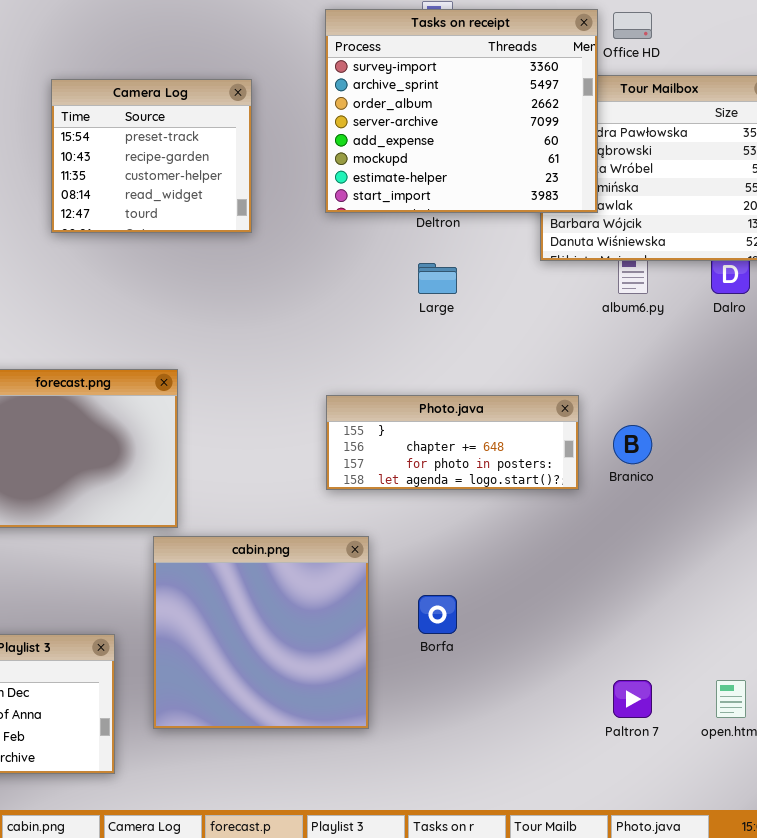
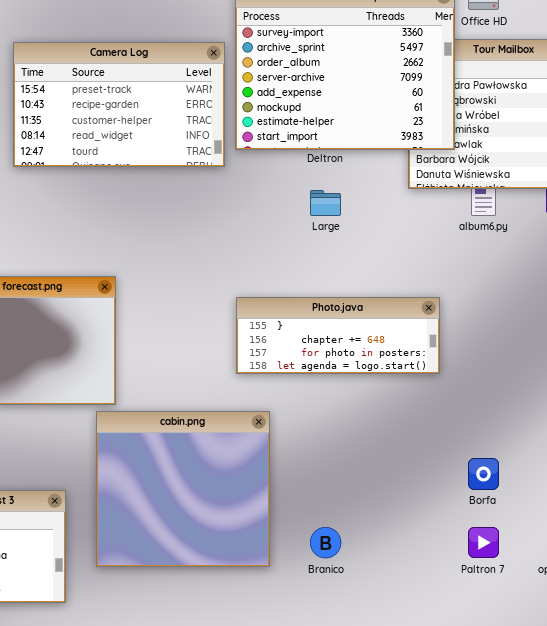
Camera Log: [51,79,252,233] -> [13,42,225,167], resized
Branico: [613,425,652,464] -> [310,527,341,558], moved
Borfa: [418,595,457,634] -> [468,458,499,490], moved

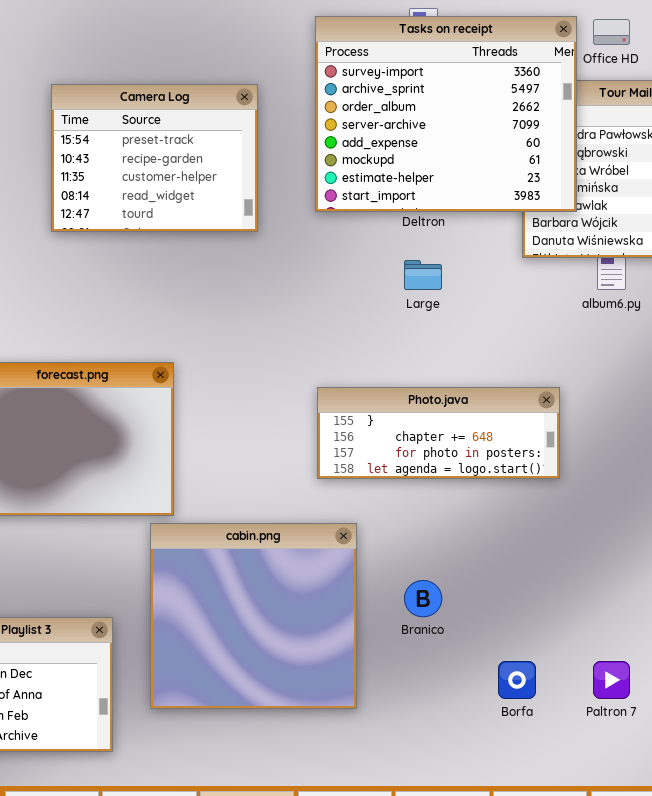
Camera Log: [13,42,225,167] -> [51,84,258,232], resized
Borfa: [468,458,499,490] -> [498,661,536,699], moved
Branico: [310,527,341,558] -> [404,580,442,617], moved

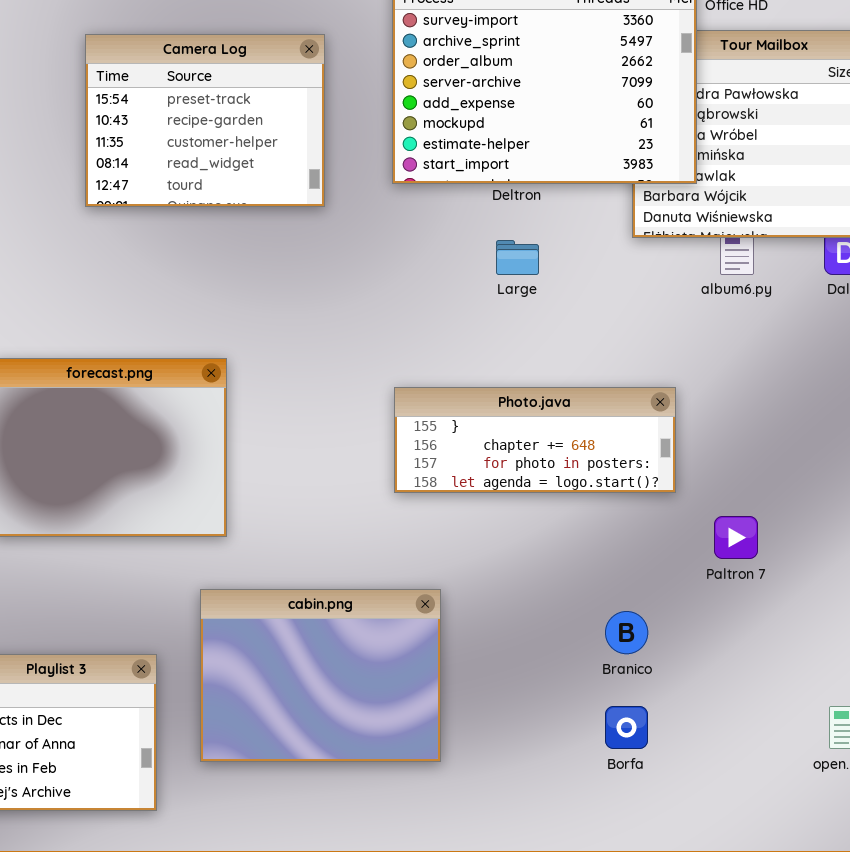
cabin.png: [150,523,357,709] -> [200,589,441,762], resized
Branico: [404,580,442,617] -> [605,611,648,654], moved
Paltron 7: [593,661,630,699] -> [714,516,758,559], moved

